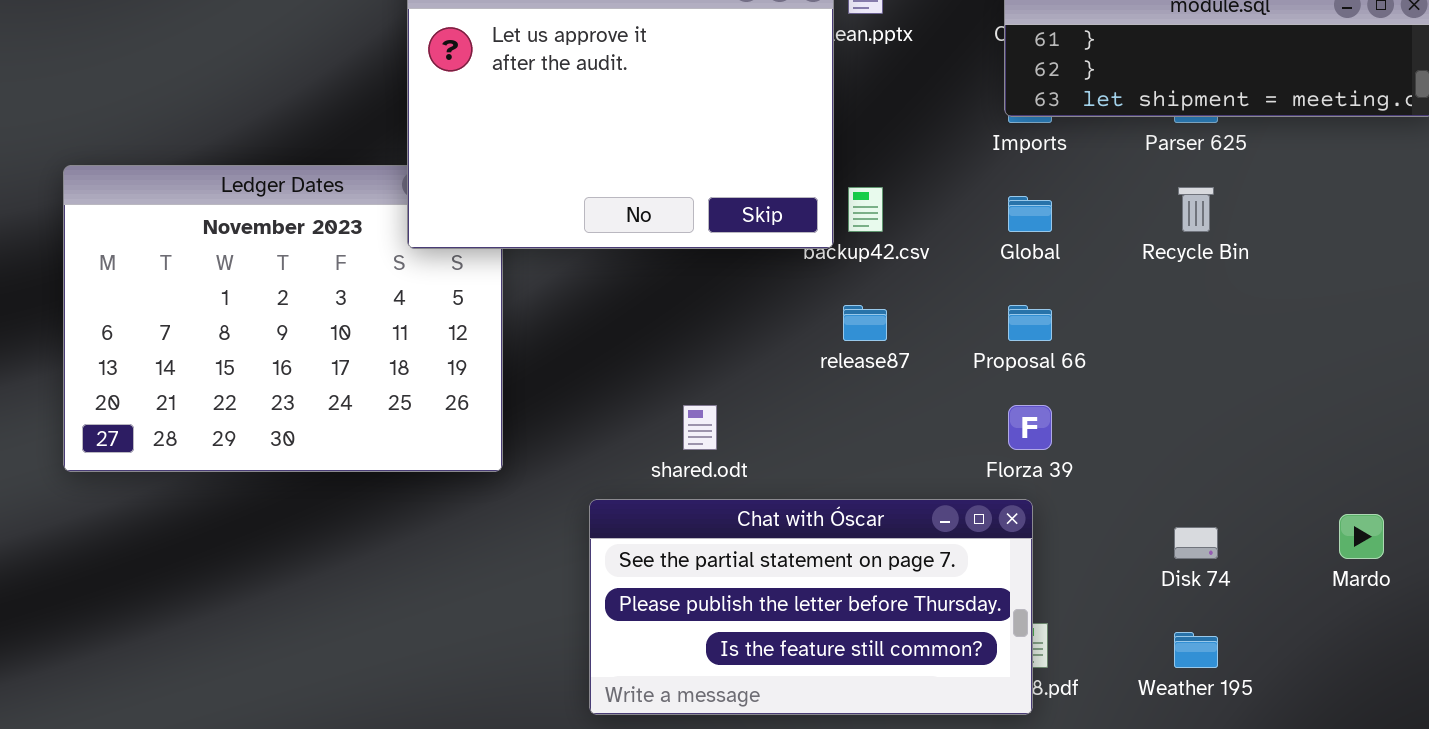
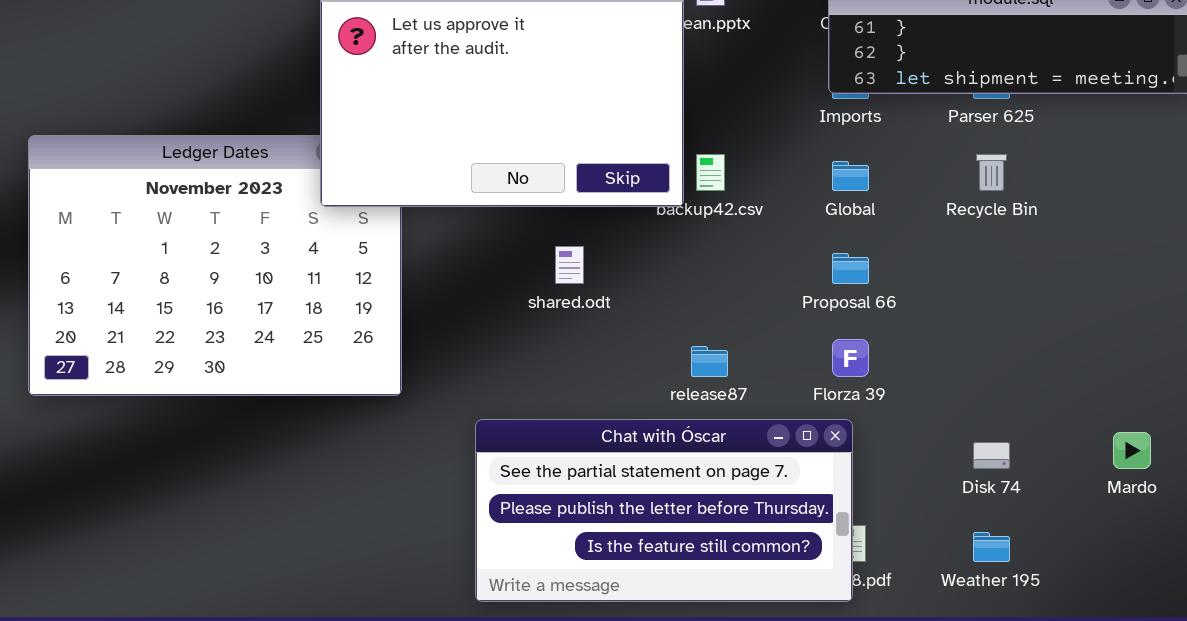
release87: [843,305,887,341] -> [691,346,728,377], moved
shared.odt: [683,405,717,450] -> [555,246,584,284], moved

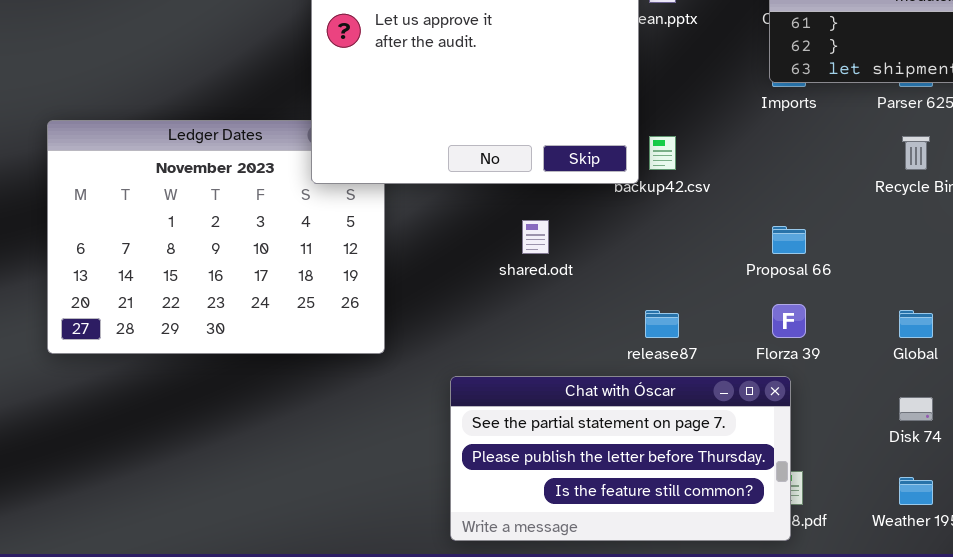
Global: [832,161,869,191] -> [899,310,933,338], moved

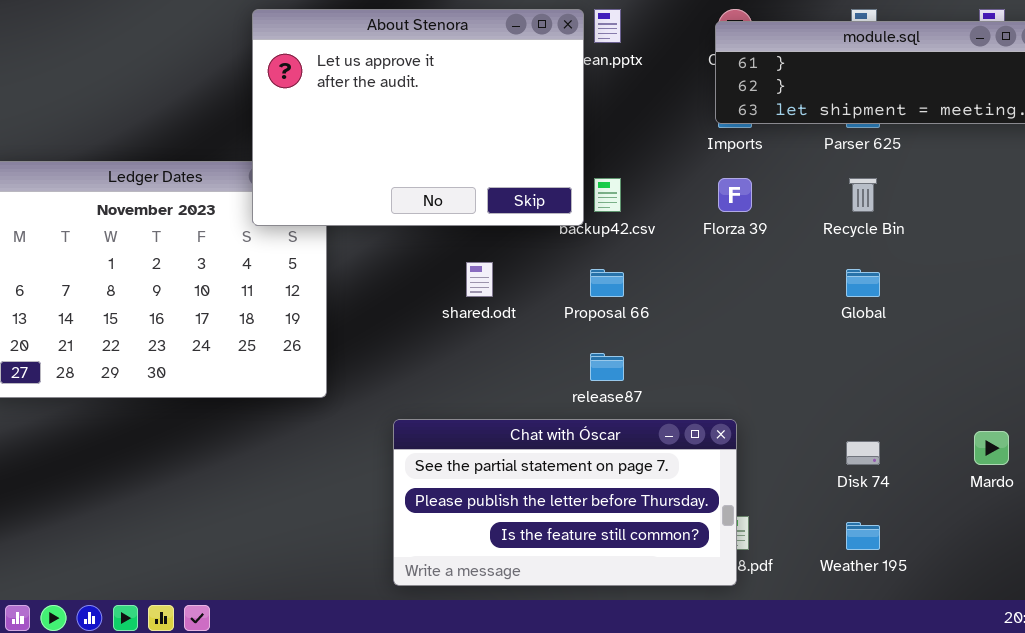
Proposal 66: [772,226,806,254] -> [590,269,624,297], moved
Florza 39: [772,304,806,338] -> [718,178,752,212], moved
Global: [899,310,933,338] -> [846,269,880,297], moved

